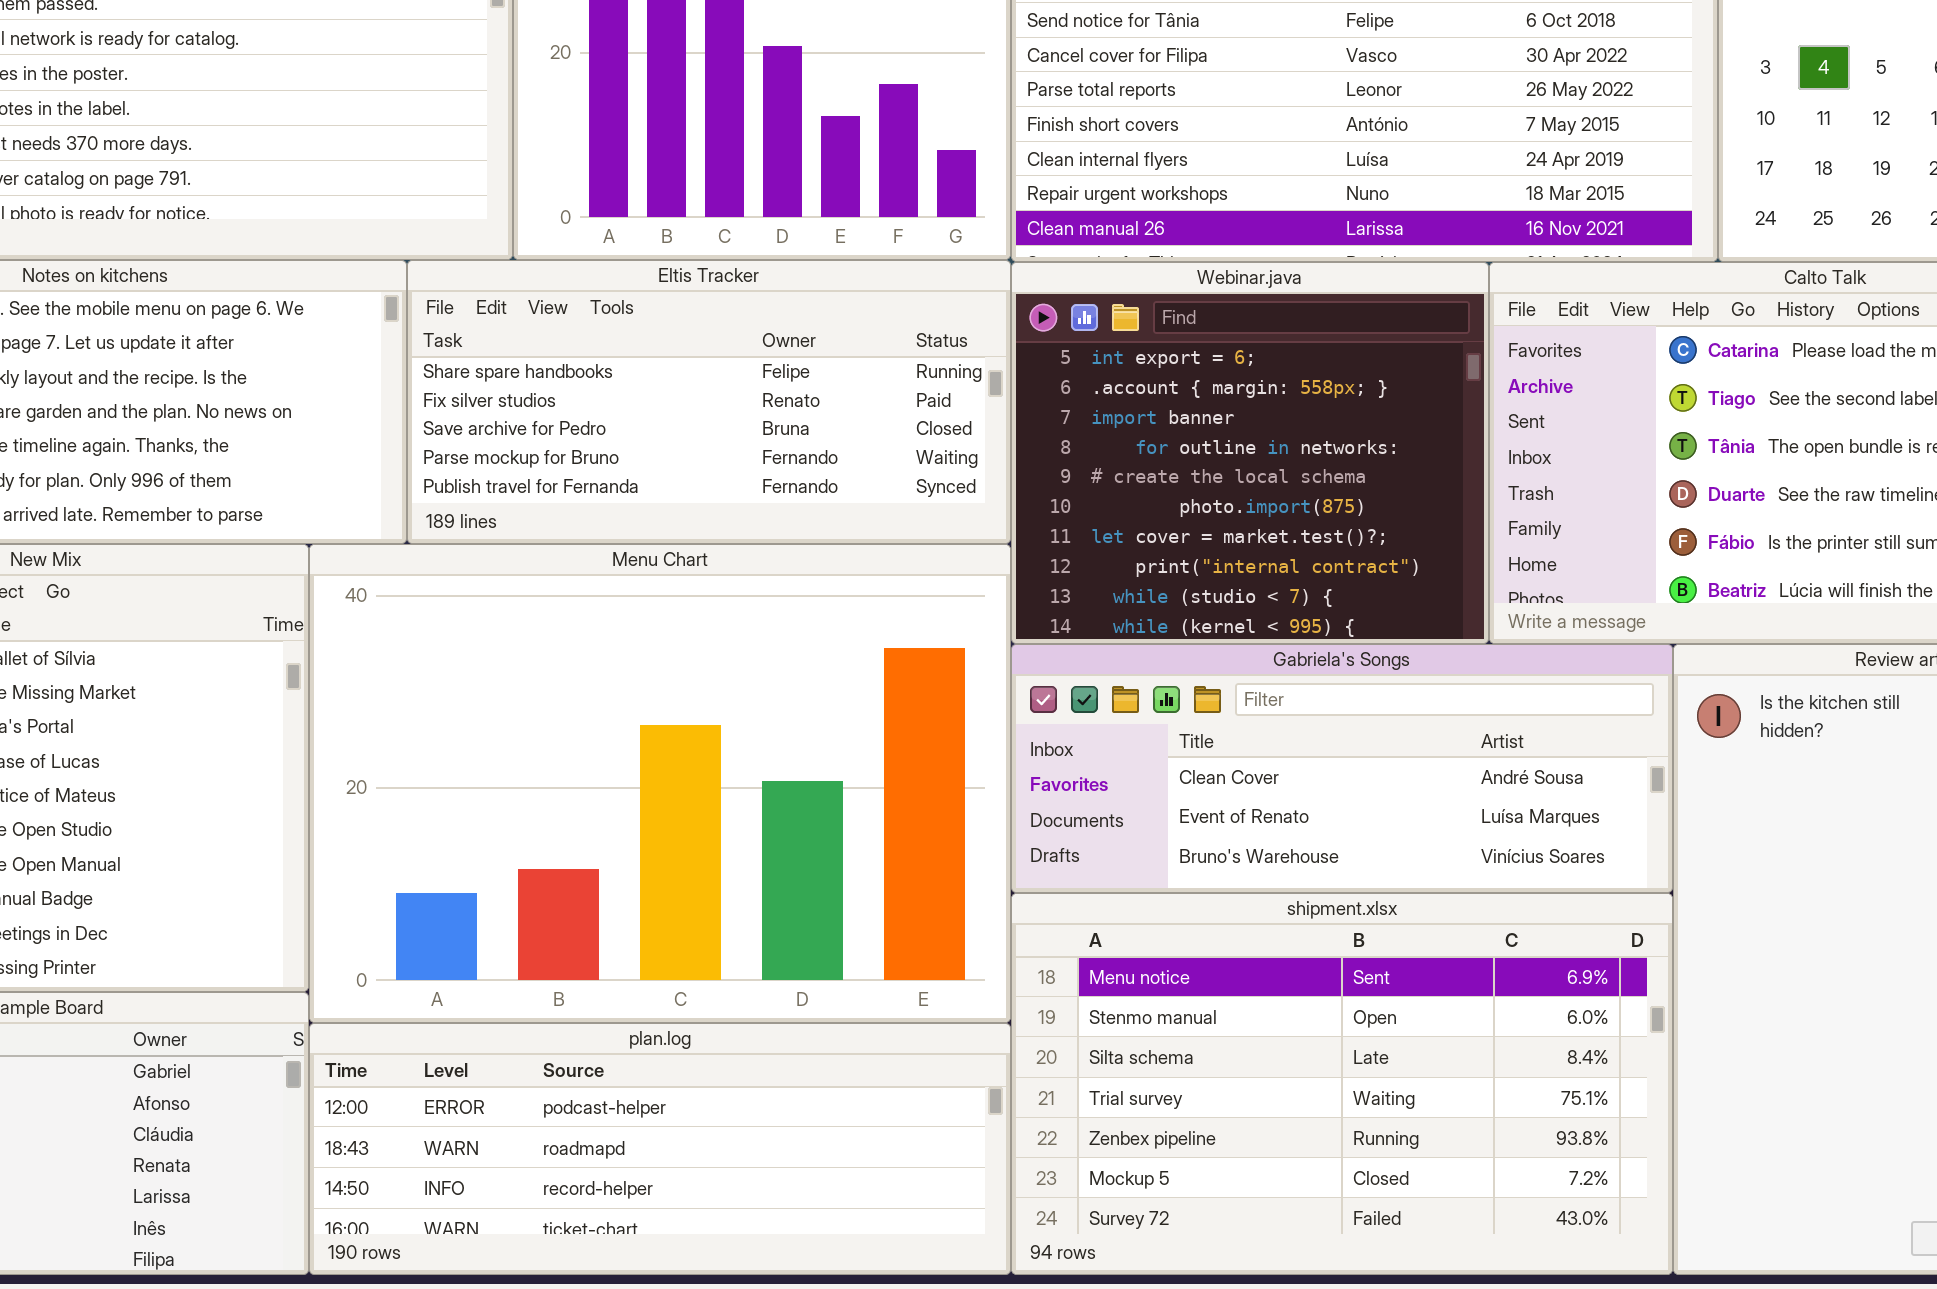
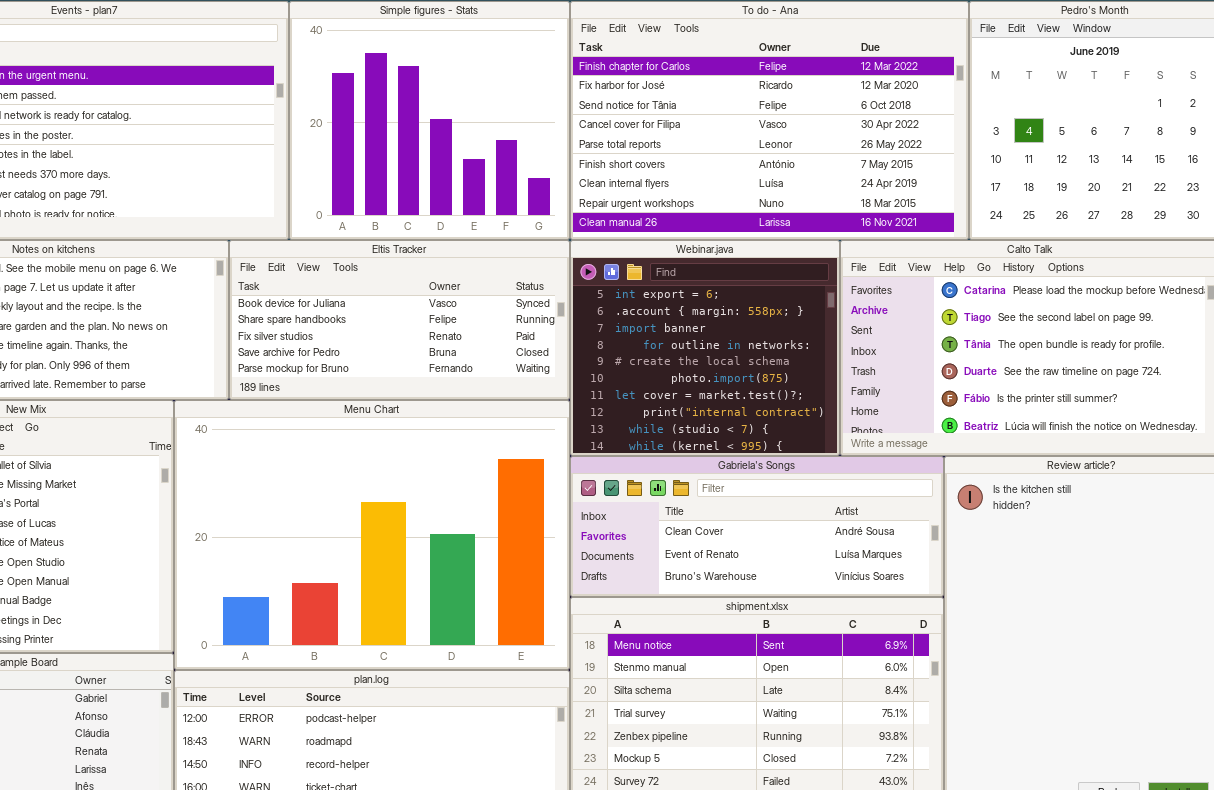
Eltis Tracker: [407,260,1011,544] -> [229,240,570,400], scrolled up 1 row

